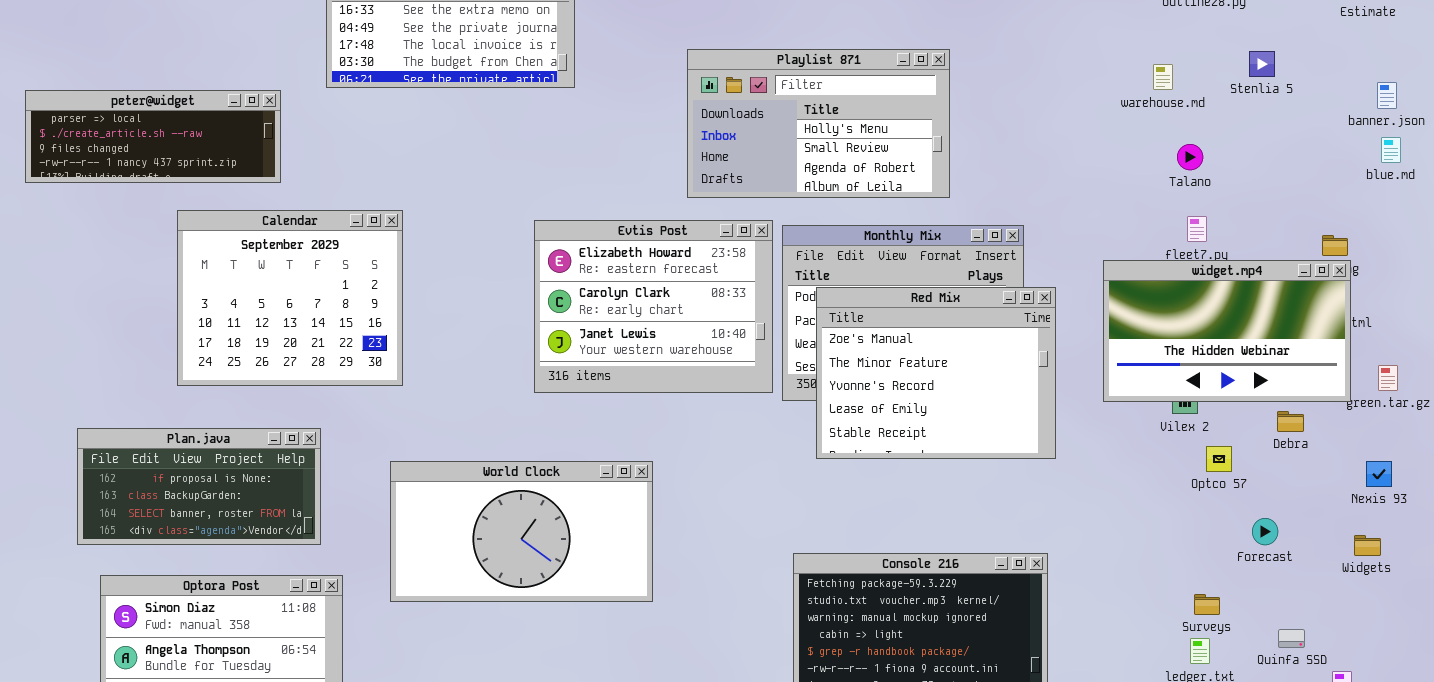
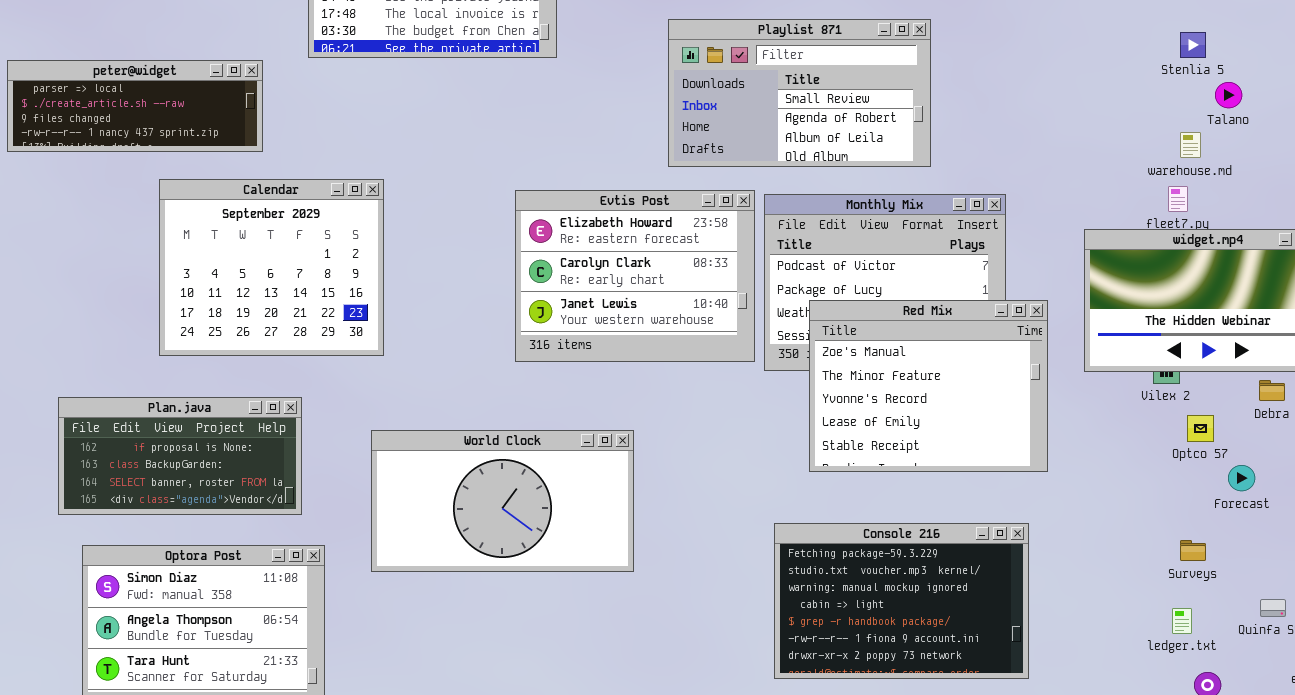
Playlist 871: [687,49,950,198] -> [668,19,931,167], scrolled down 1 row
Stenlia 5: [1249,51,1275,77] -> [1180,32,1206,58], moved
warehouse.md: [1153,64,1173,90] -> [1180,132,1201,158], moved
Talano: [1177,144,1203,170] -> [1215,82,1242,108], moved
Red Mix: [816,287,1056,459] -> [809,300,1048,472], moved
Forecast: [1252,518,1278,545] -> [1228,465,1255,491], moved
Surveys: [1194,594,1220,615] -> [1180,540,1206,561], moved

